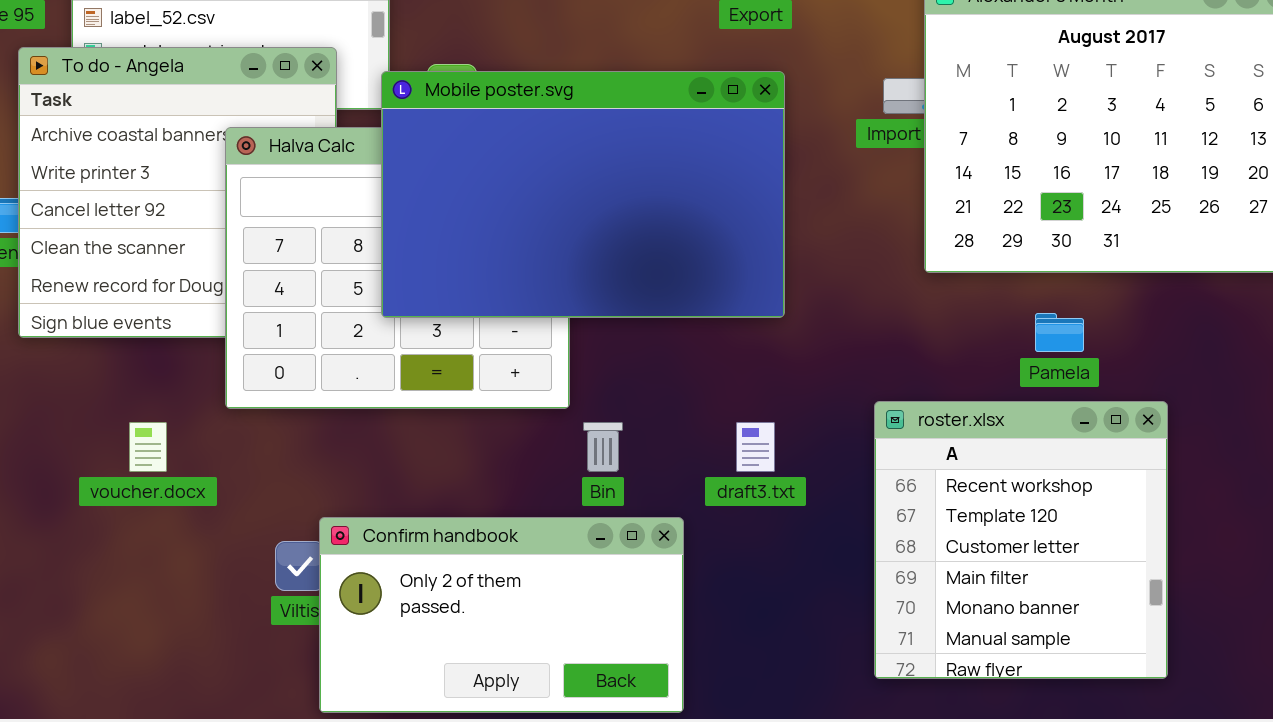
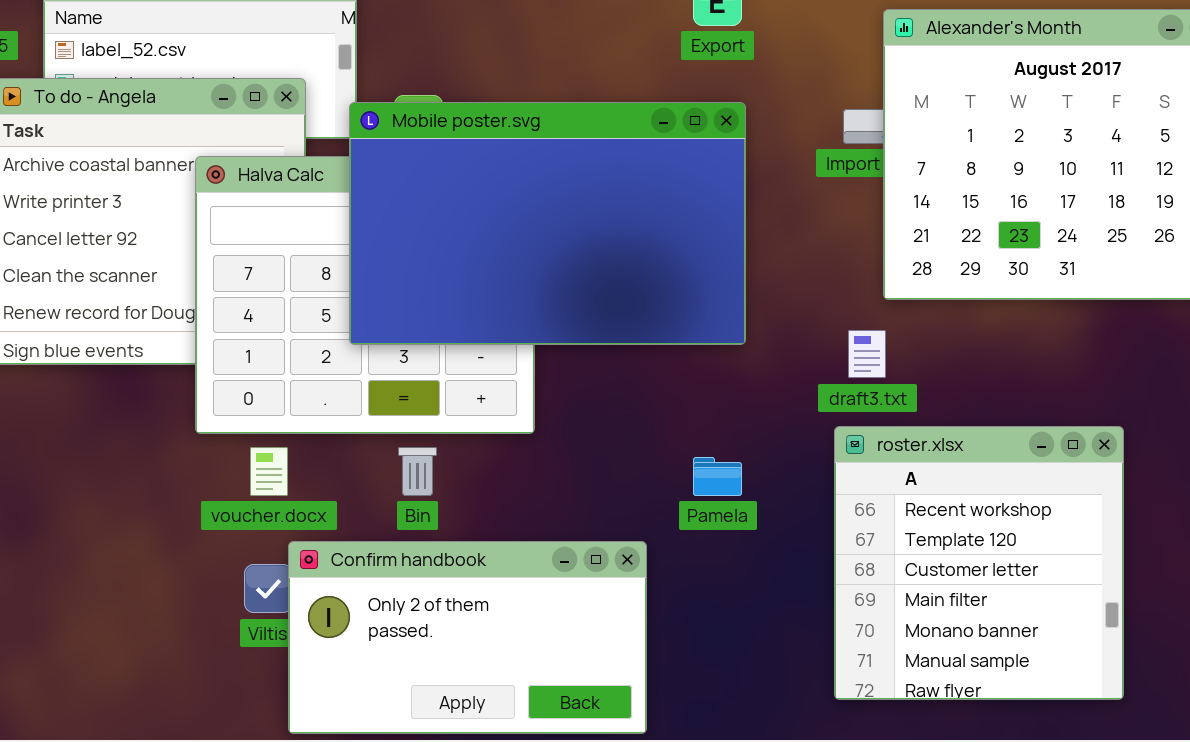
Pamela: [1035,313,1084,352] -> [693,457,742,496], moved
voucher.docx: [129,422,167,472] -> [250,447,288,496], moved
Bin: [583,422,623,472] -> [398,447,437,496], moved
draft3.txt: [736,422,775,472] -> [848,330,886,378], moved

